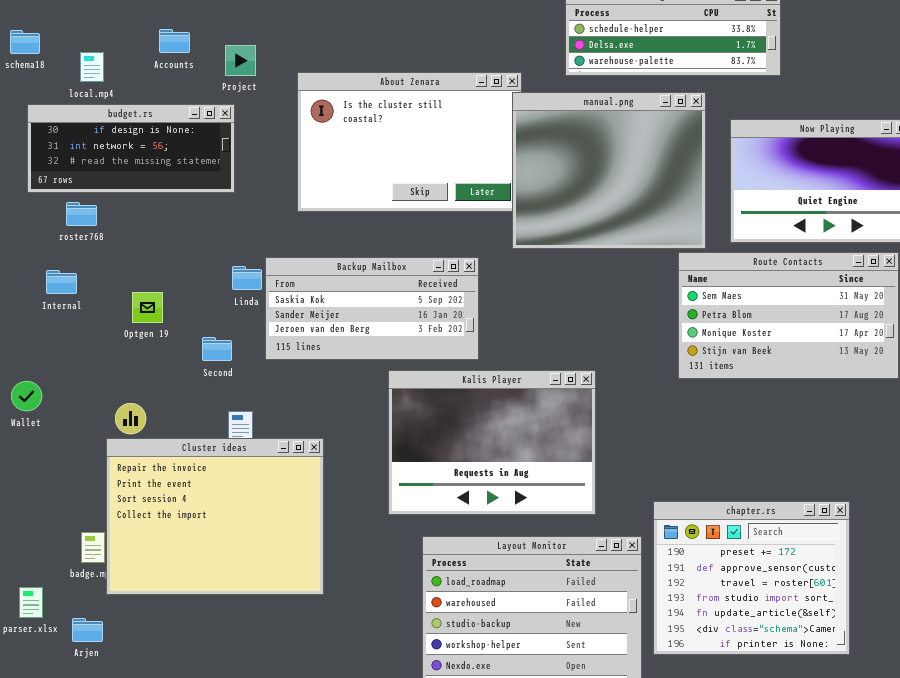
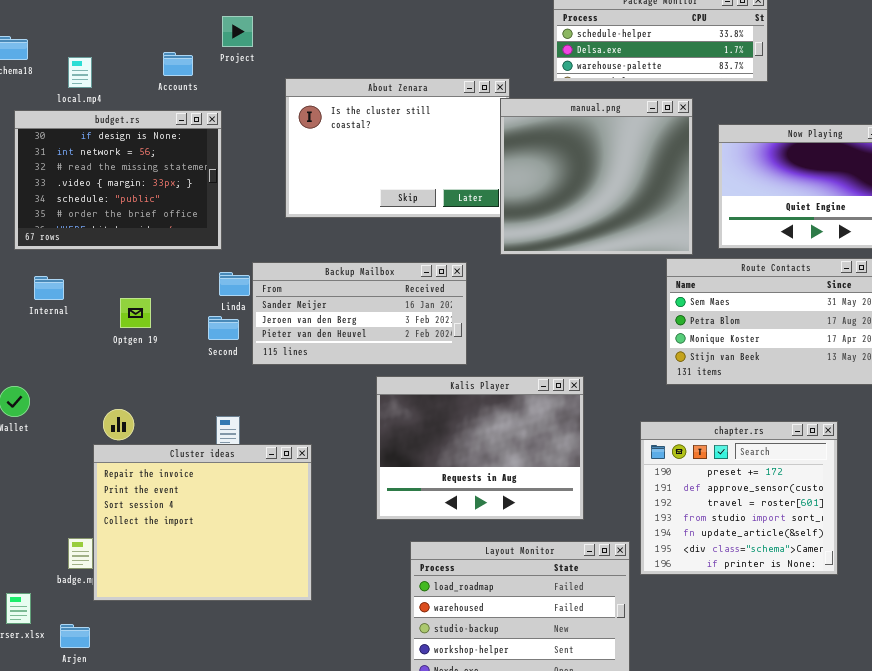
Accounts: [159,29,190,53] -> [163,52,193,76], moved
Project: [225,45,256,76] -> [222,16,253,47], moved
budget.rs: [27,104,235,193] -> [14,110,222,250], resized
Backup Mailbox: [265,257,479,360] -> [252,262,467,365], scrolled down 1 row
Second: [202,337,232,361] -> [208,316,239,340], moved
chapter.rs: [653,501,850,655] -> [640,421,838,575], moved

